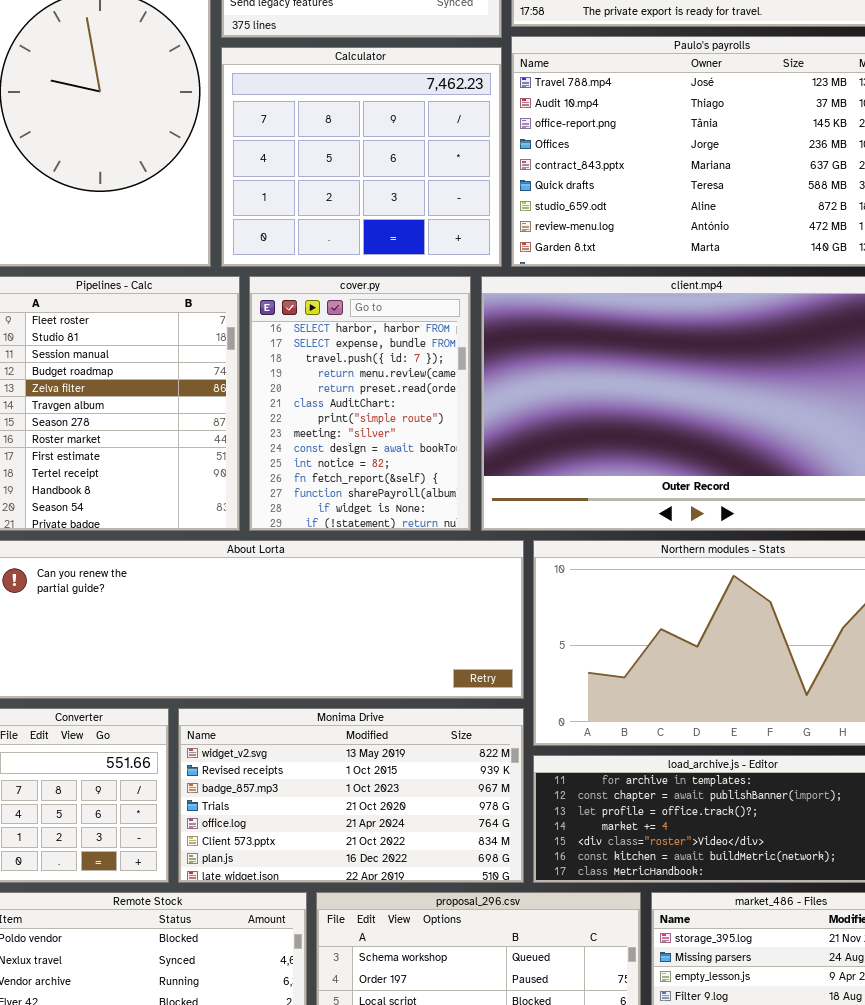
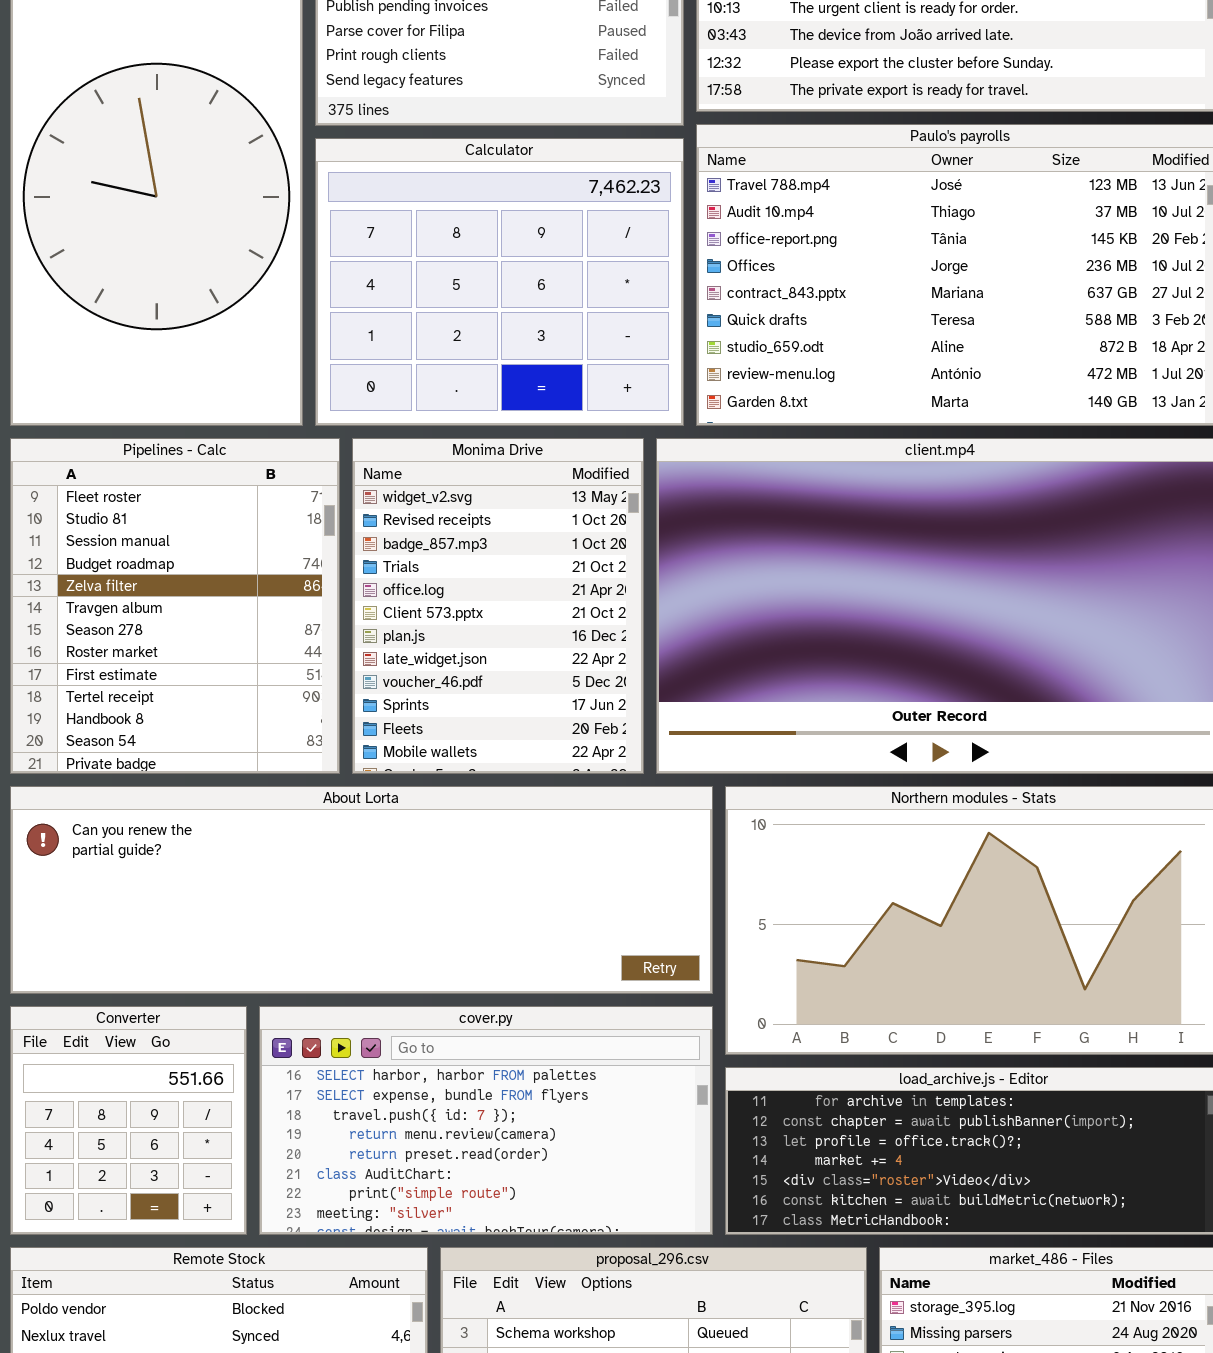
cover.py: [249,276,471,531] -> [259,1006,713,1235], moved, resized
Monima Drive: [178,708,524,883] -> [352,438,644,774], moved, resized

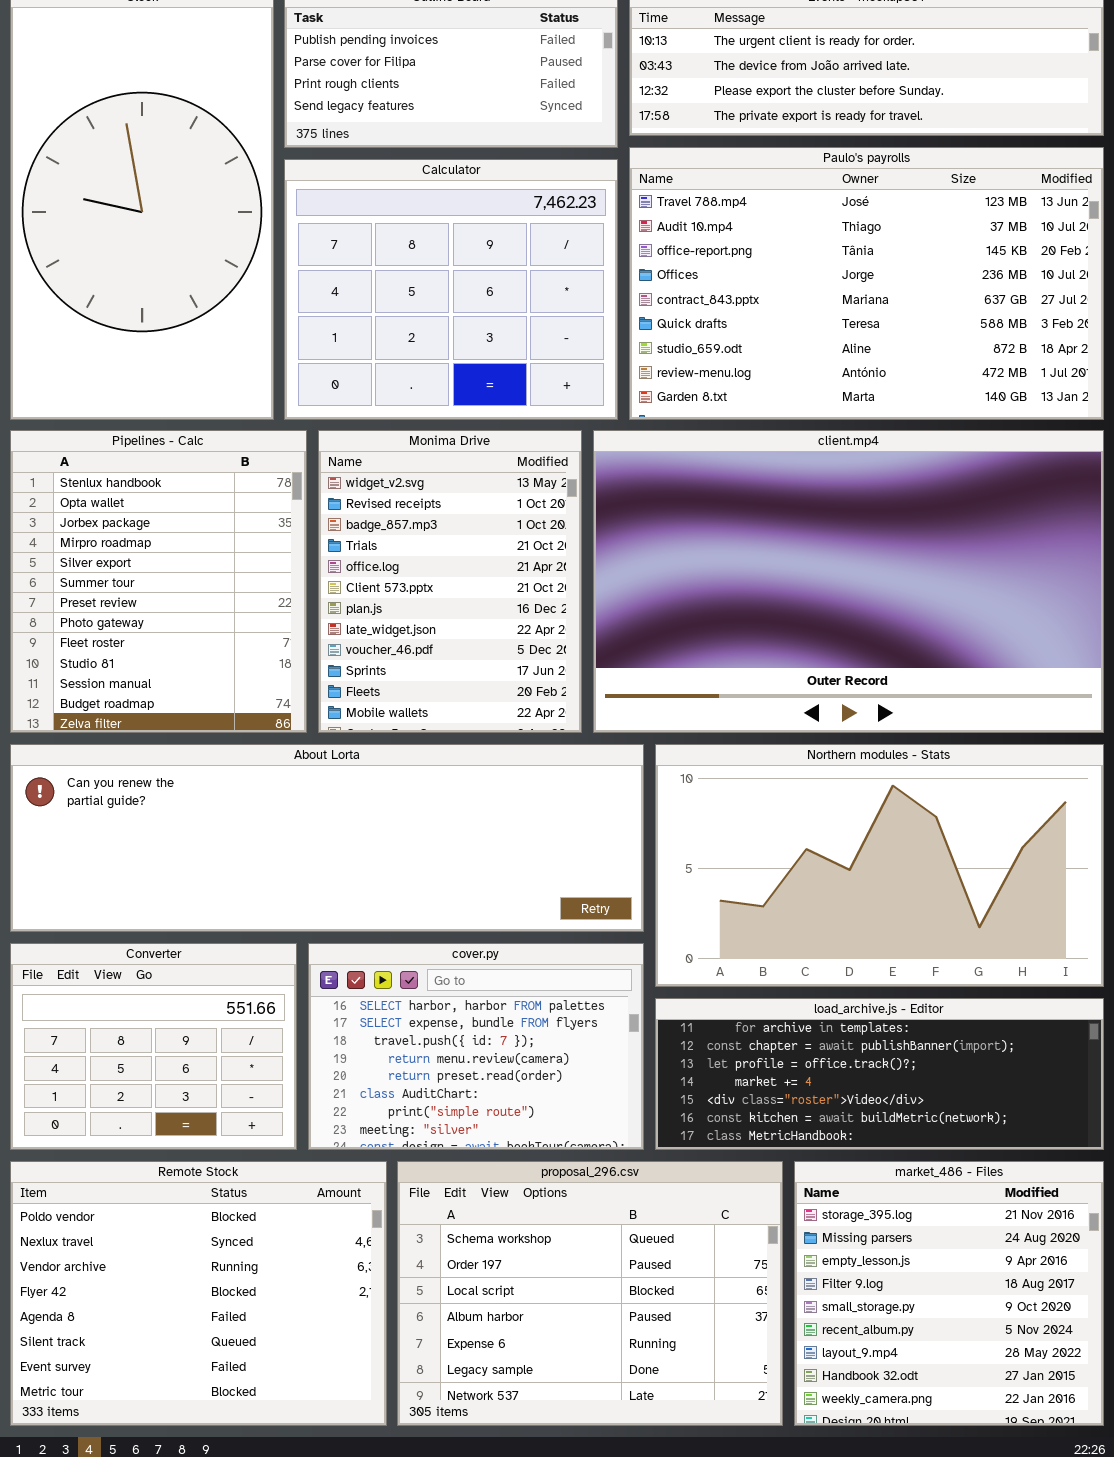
Pipelines - Calc: [10,438,340,774] -> [10,430,307,733], scrolled up 8 rows
Converter: [10,1006,247,1235] -> [10,943,297,1150], resized
cover.py: [259,1006,713,1235] -> [308,943,644,1150], resized

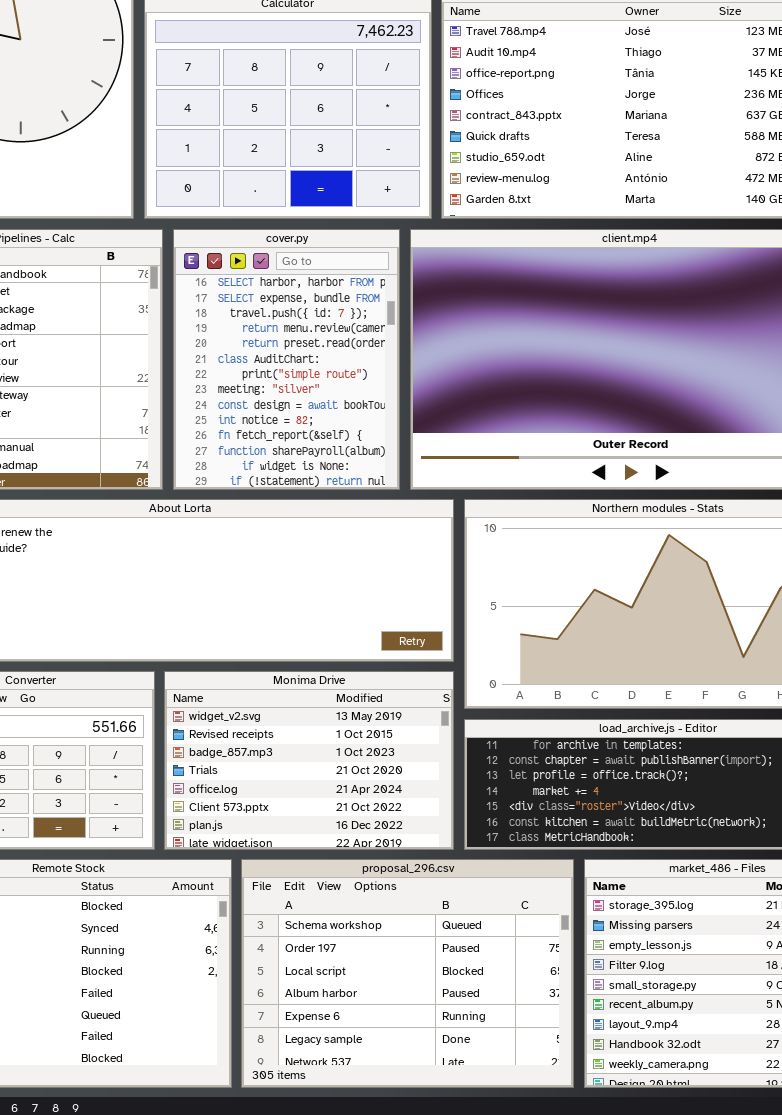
Monima Drive: [318,430,582,733] -> [164,671,454,850], moved, resized
cover.py: [308,943,644,1150] -> [173,229,400,490], moved, resized

